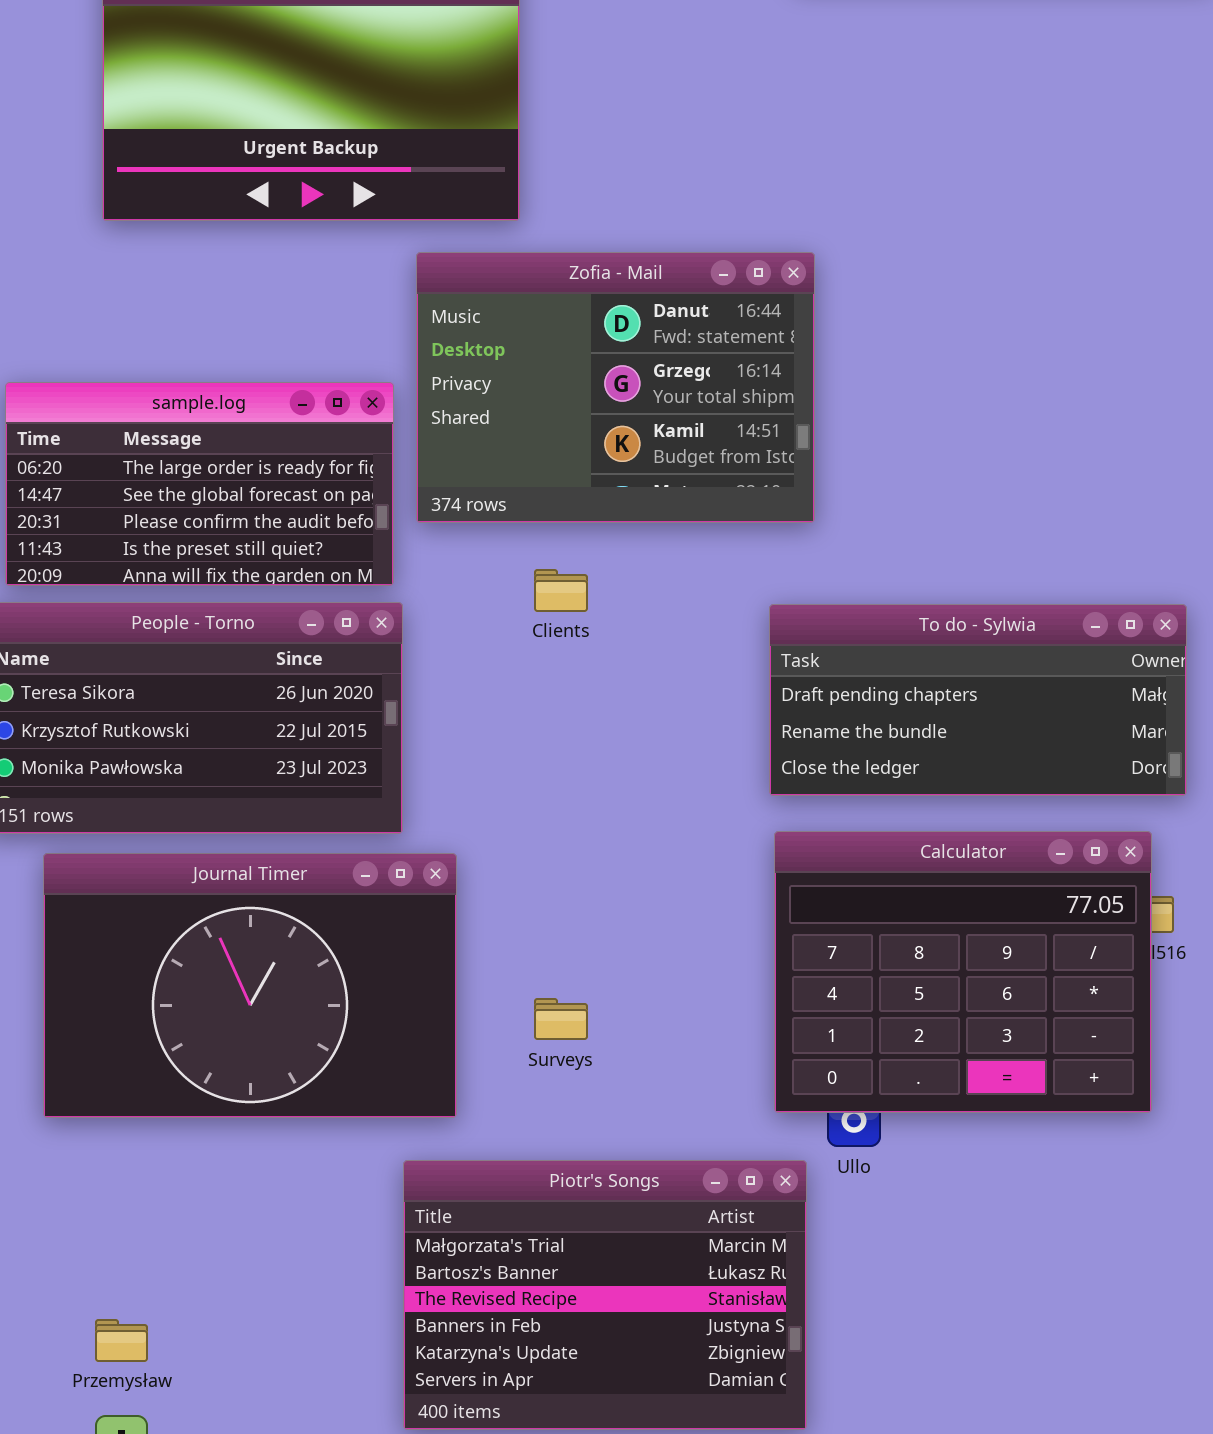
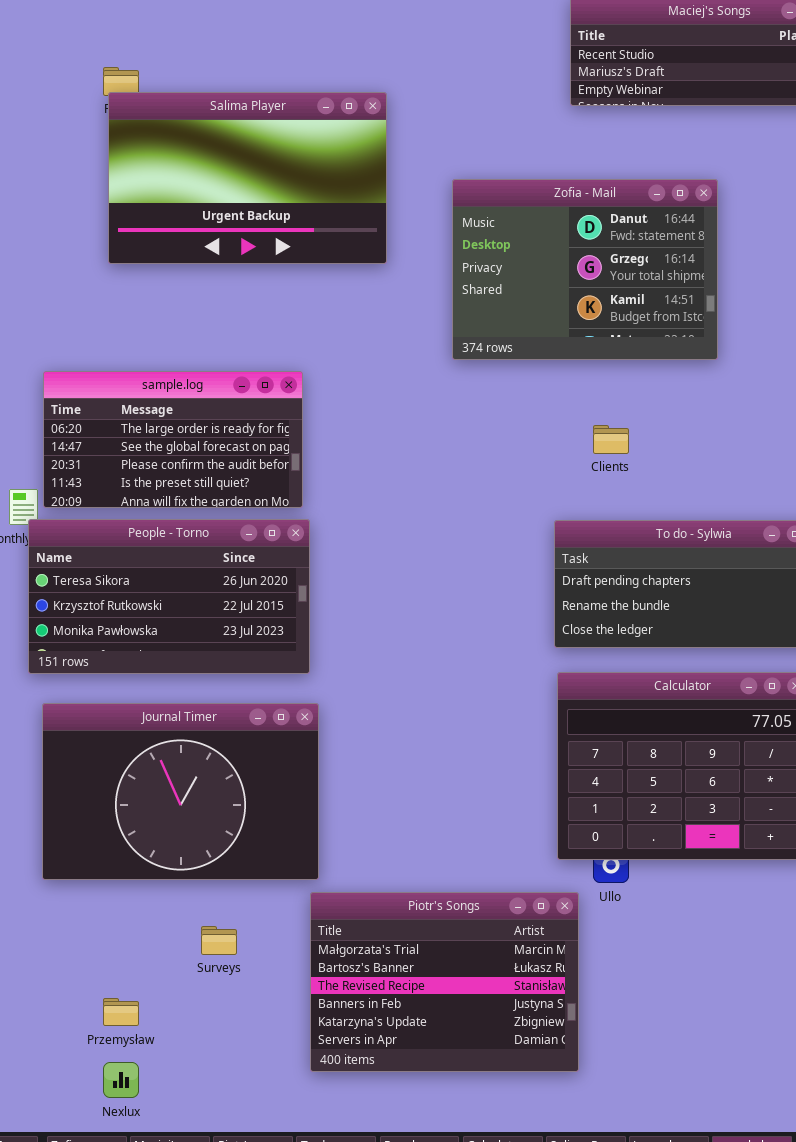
Zofia - Mail: [416,252,815,523] -> [452,179,718,360], moved
Clients: [534,569,588,612] -> [593,425,629,454], moved
Journal Timer: [43,853,457,1118] -> [42,703,319,880], moved
Surveys: [534,998,588,1040] -> [201,926,237,955], moved

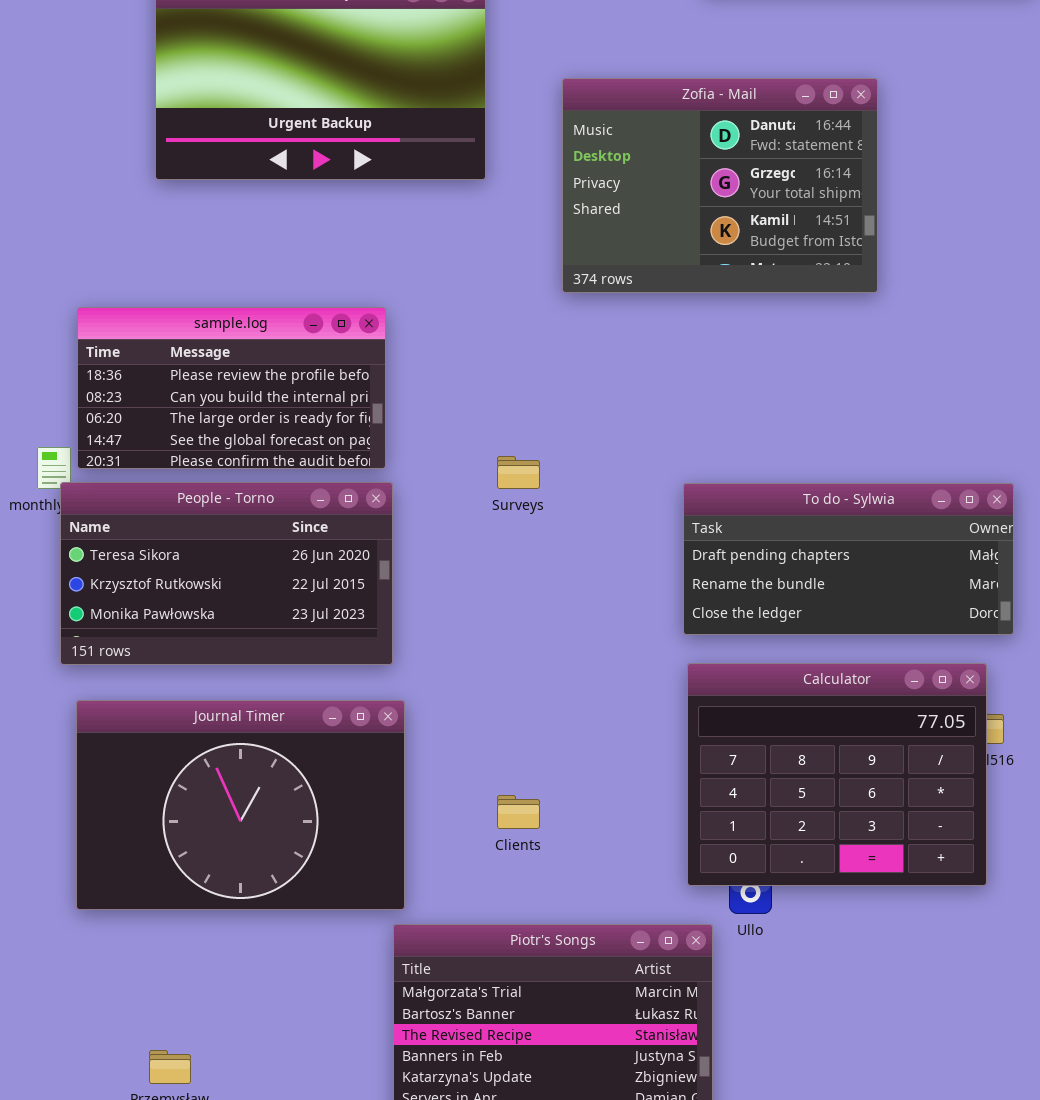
sample.log: [43,371,303,508] -> [77,307,386,469], scrolled up 2 rows
Clients: [593,425,629,454] -> [497,795,540,829], moved
Surveys: [201,926,237,955] -> [497,456,540,489], moved

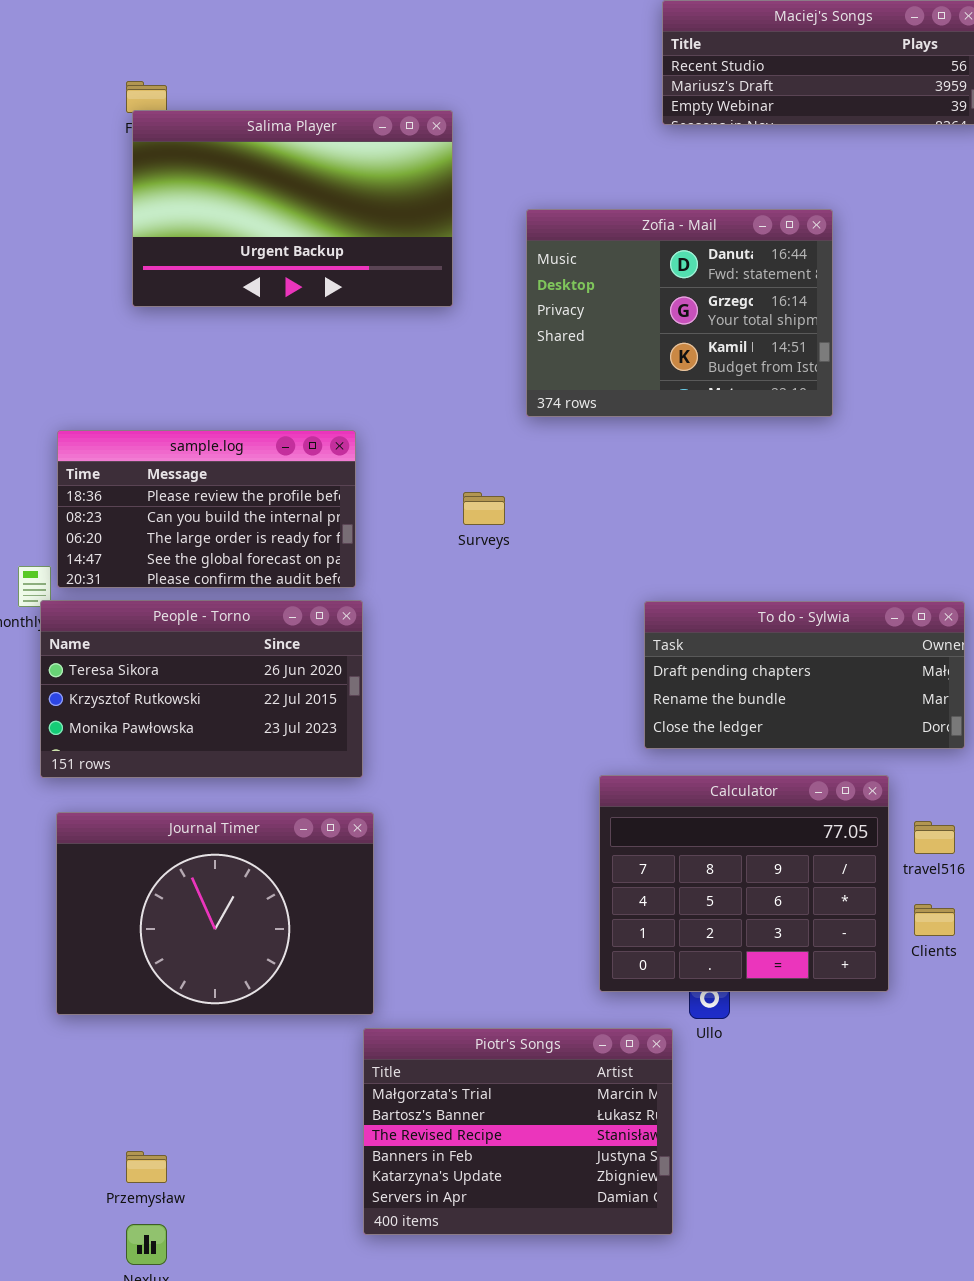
Surveys: [497,456,540,489] -> [463,492,505,525], moved
Calculator: [687,663,987,886] -> [599,775,889,992], moved
Clients: [497,795,540,829] -> [914,904,955,936], moved

